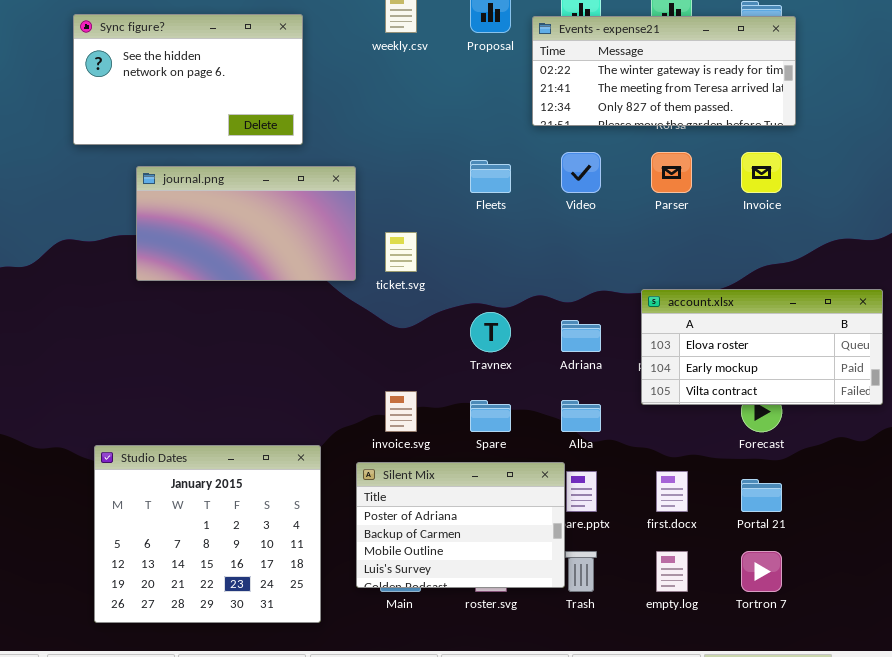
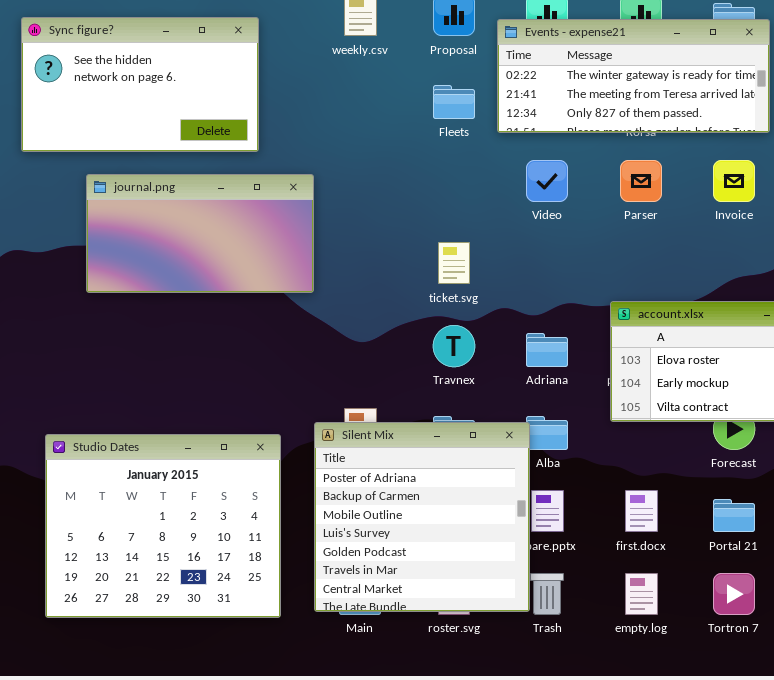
Fleets: [470,160,511,193] -> [433,85,475,119], moved
ticket.svg: [385,232,417,272] -> [438,242,470,284], moved
Studio Dates: [94,445,321,623] -> [45,434,281,618], moved
Silent Mix: [356,462,565,588] -> [314,422,530,612], resized

